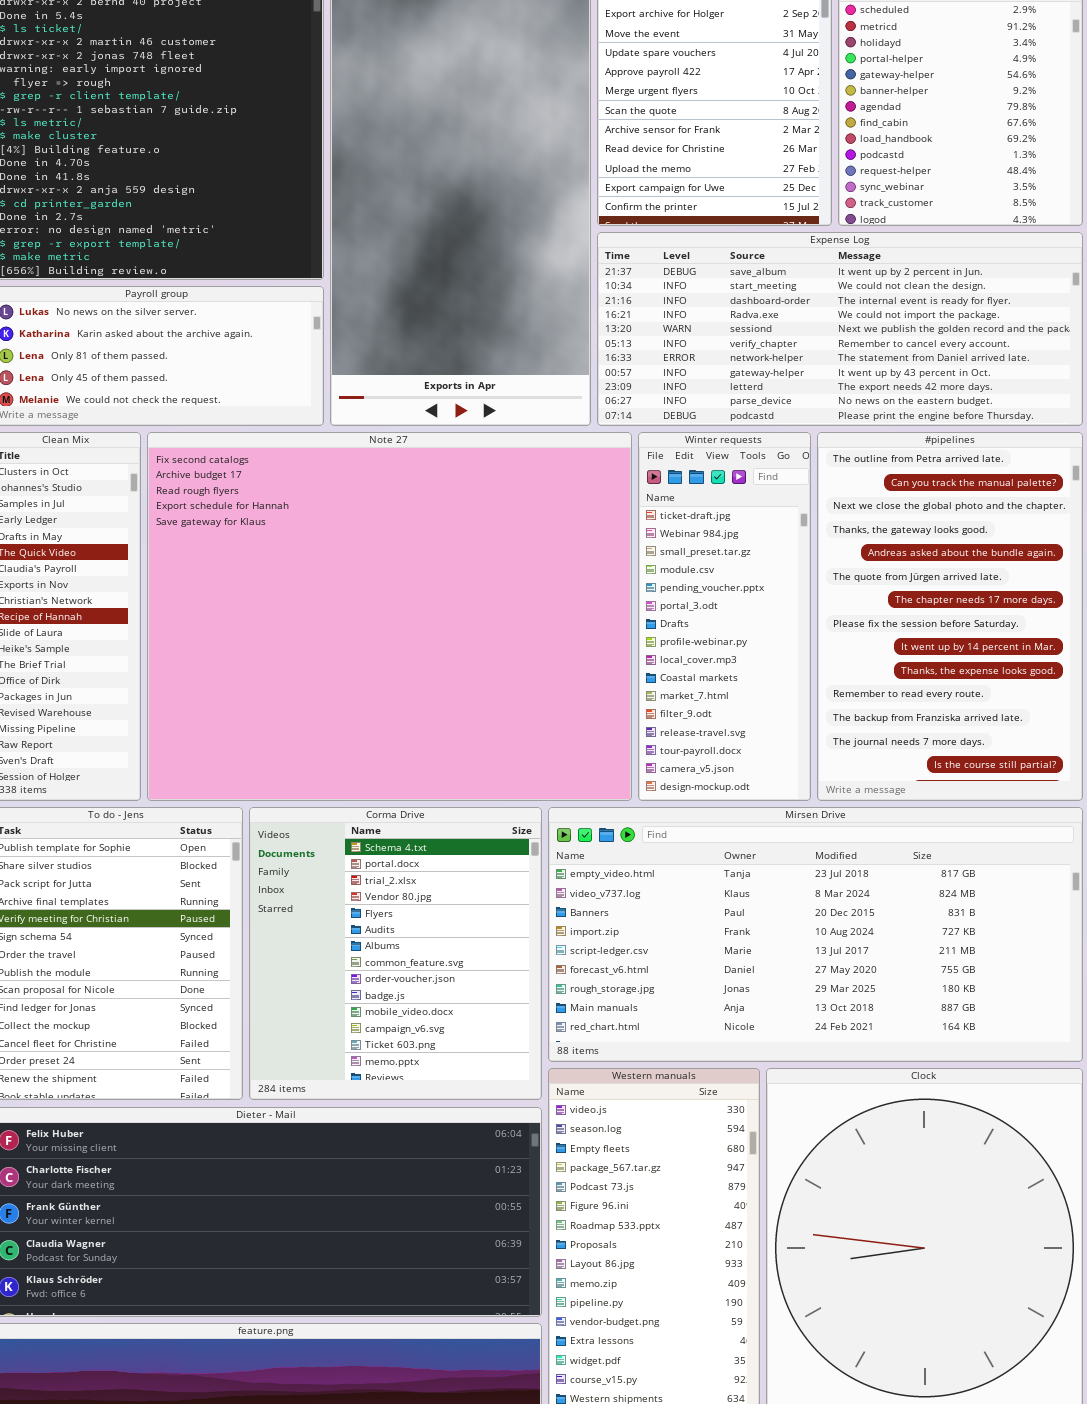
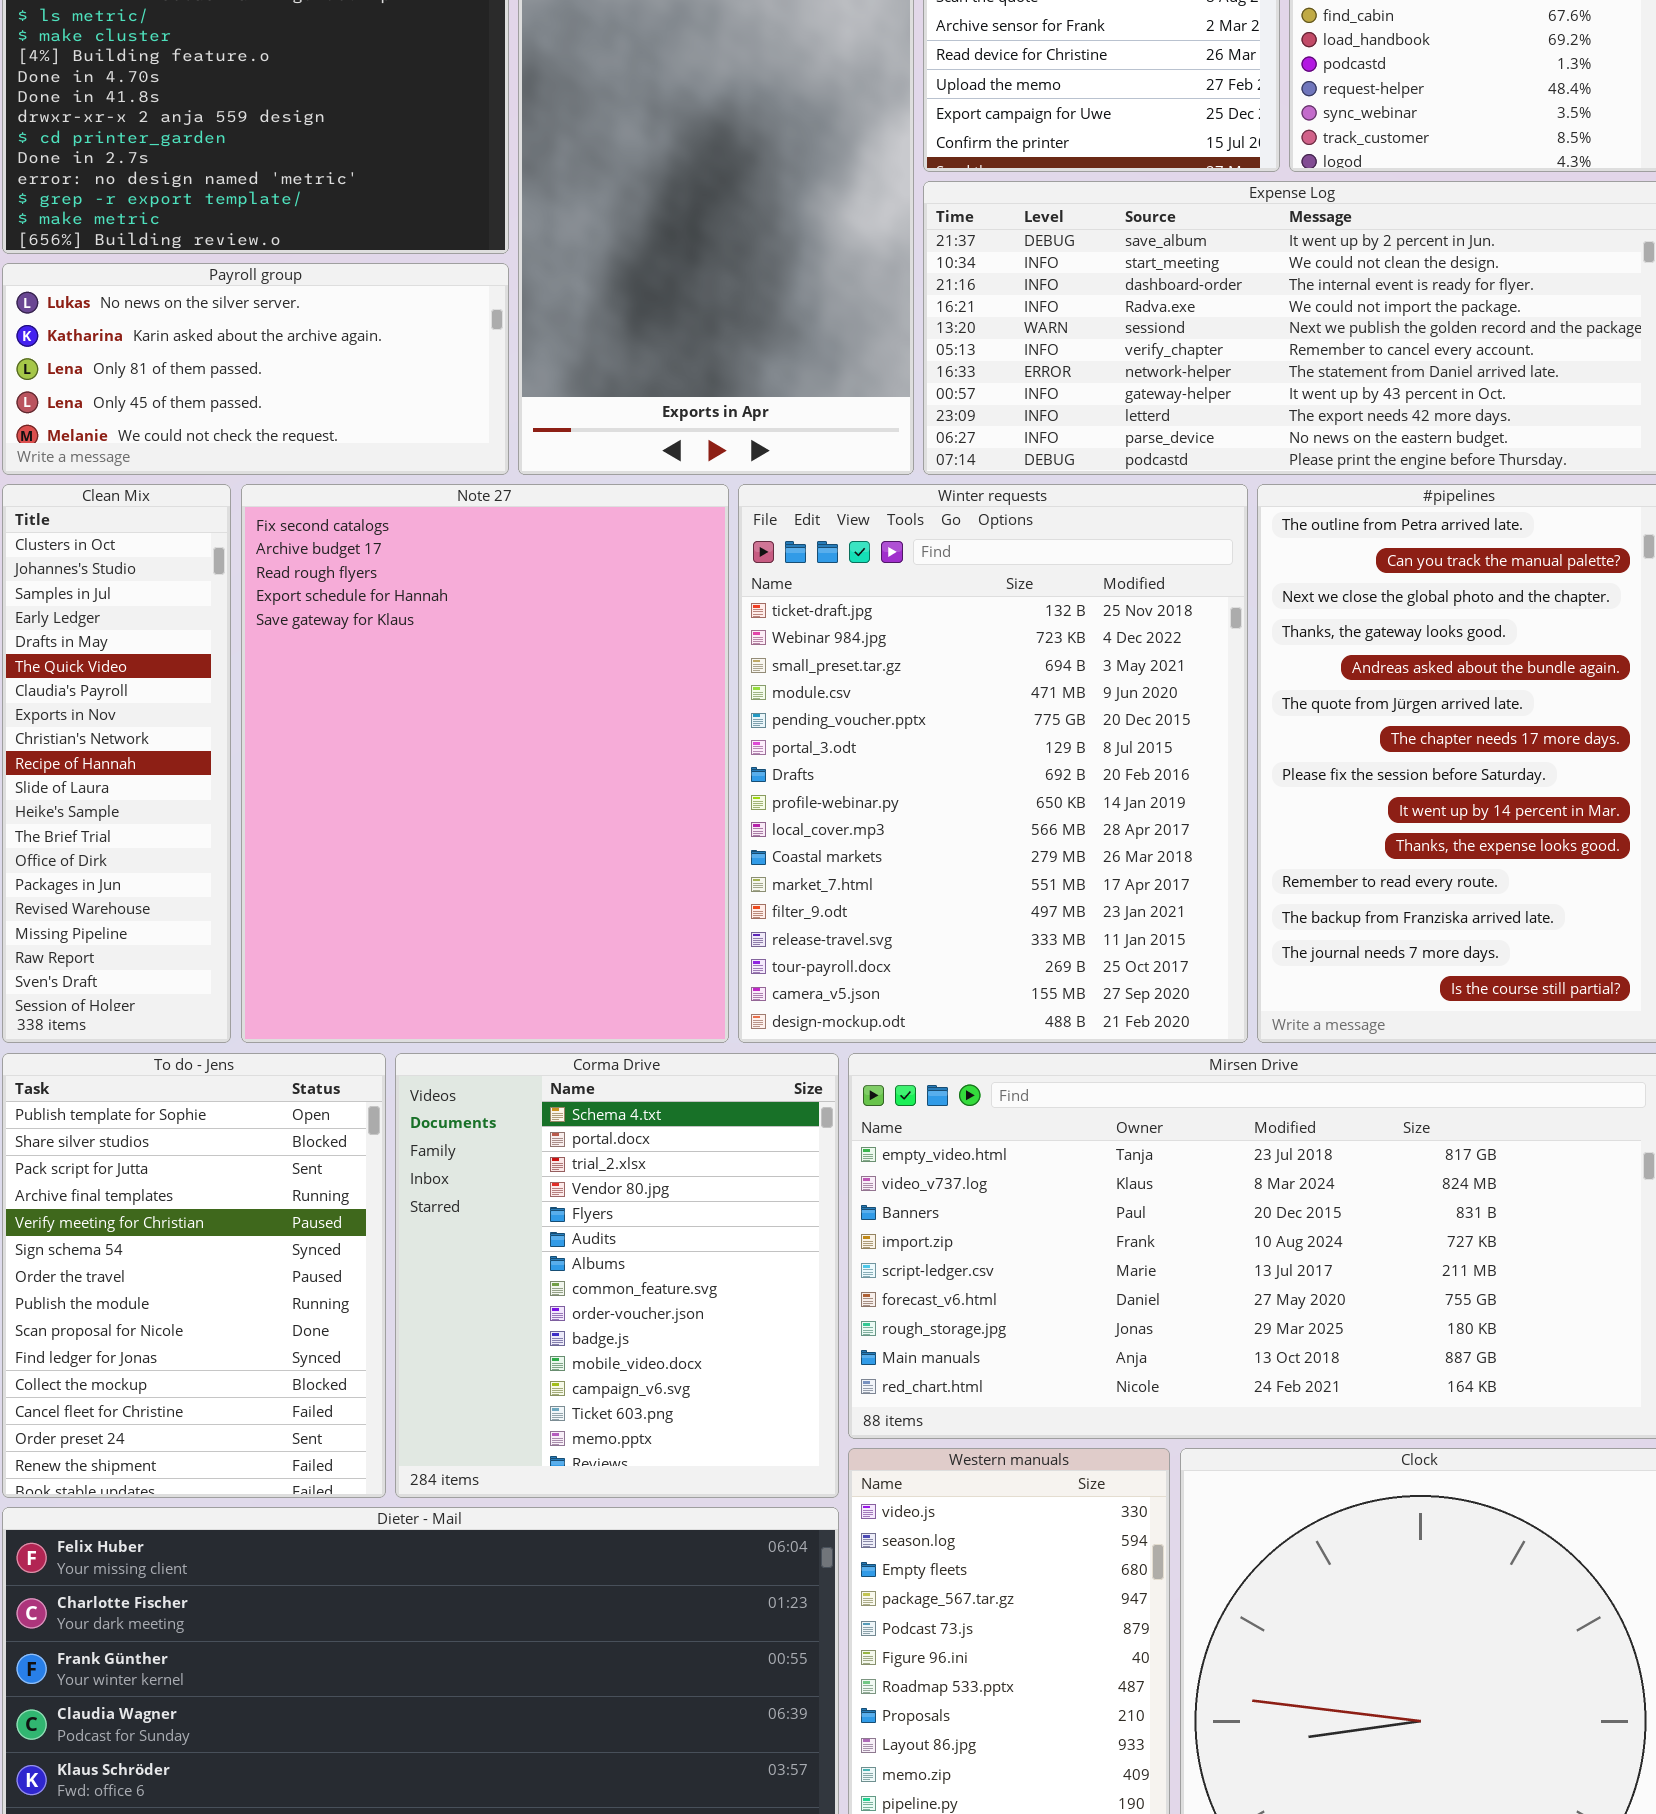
Note 27: [147,432,632,801] -> [241,484,729,1043], resized
Winter requests: [638,432,811,801] -> [738,484,1248,1043], resized

